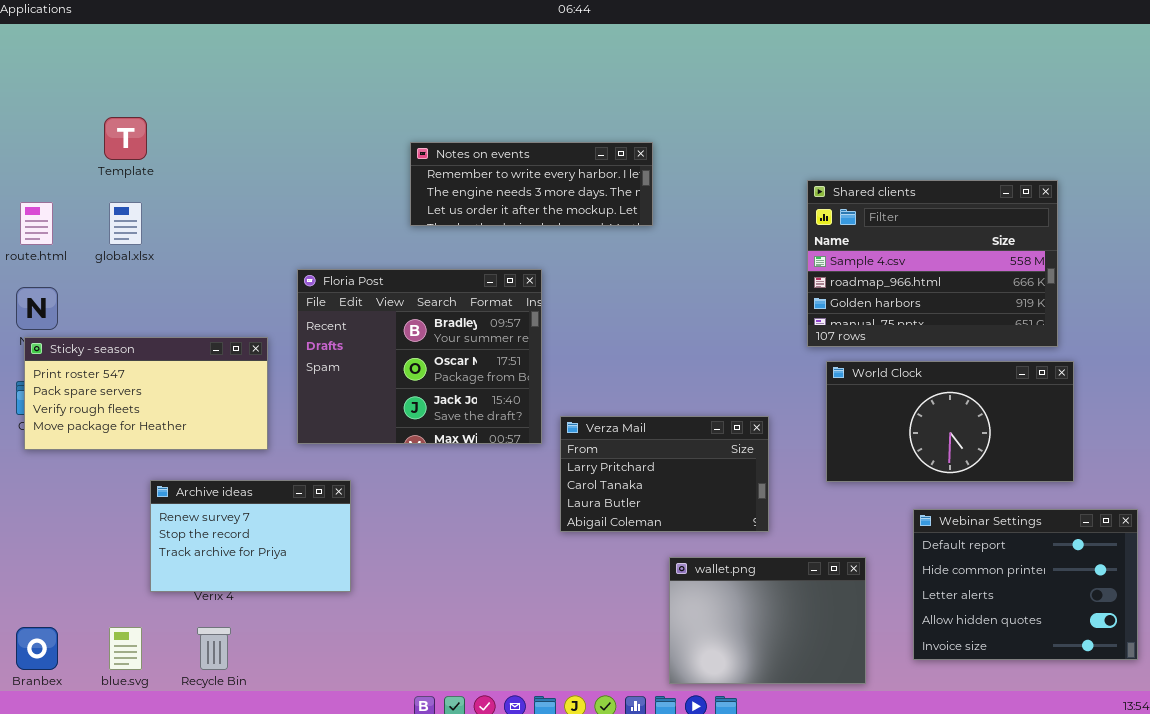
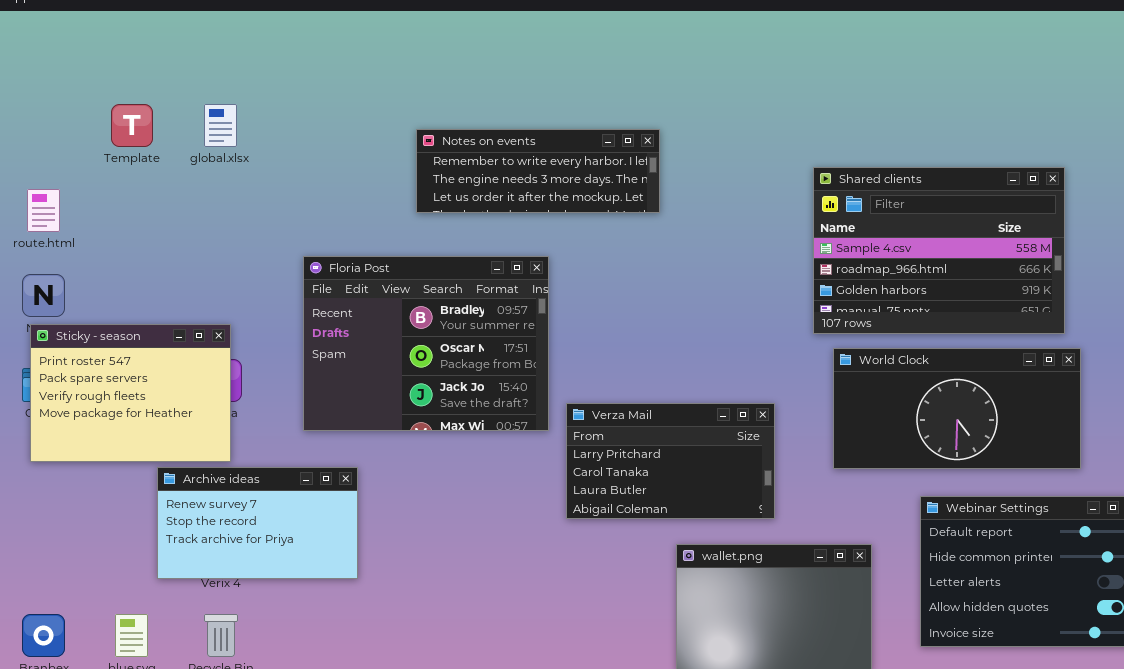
global.xlsx: [109,202,142,245] -> [204,104,237,147], moved
Sticky - season: [24,337,268,450] -> [30,324,231,462], resized

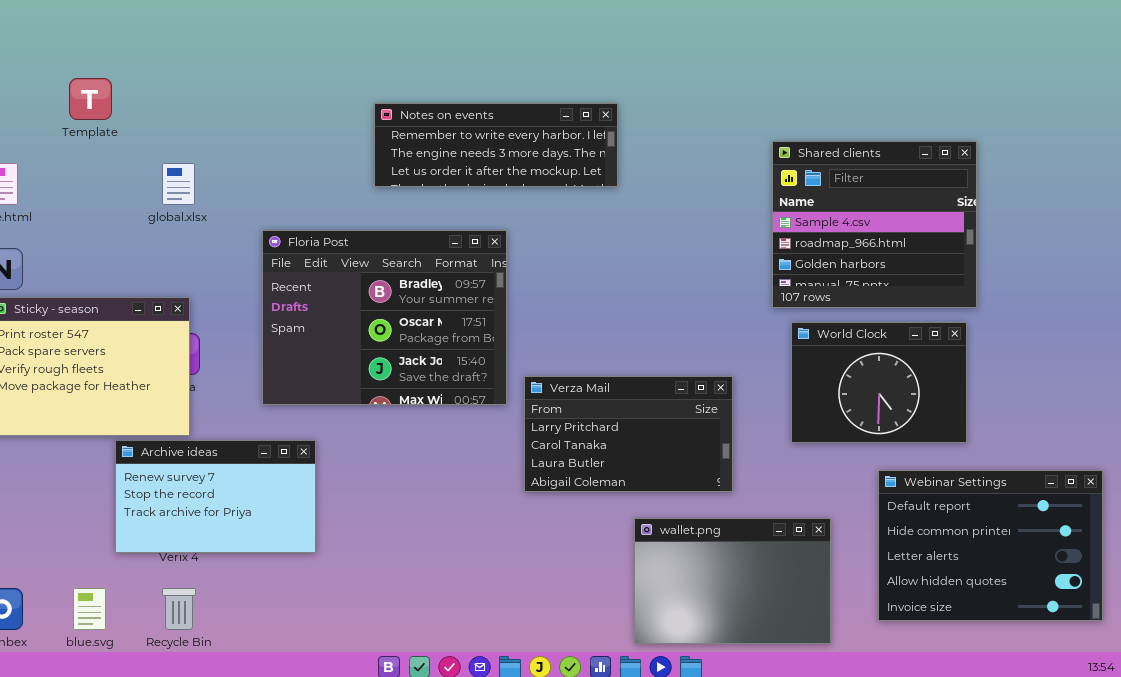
global.xlsx: [204,104,237,147] -> [162,163,195,205], moved
Shared clients: [813,167,1065,334] -> [772,141,977,308], resized
World Clock: [833,348,1081,469] -> [791,322,967,443], resized

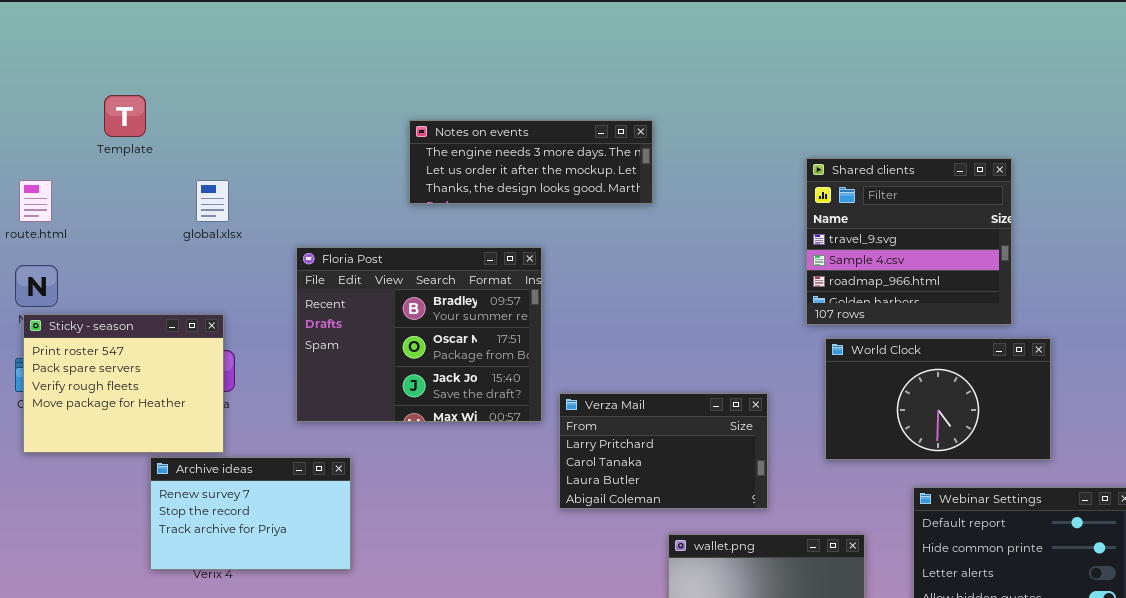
Notes on events: [374,103,618,187] -> [409,120,653,204], scrolled down 1 row
Shared clients: [772,141,977,308] -> [806,158,1012,325], scrolled up 1 row
World Clock: [791,322,967,443] -> [825,338,1051,460], resized

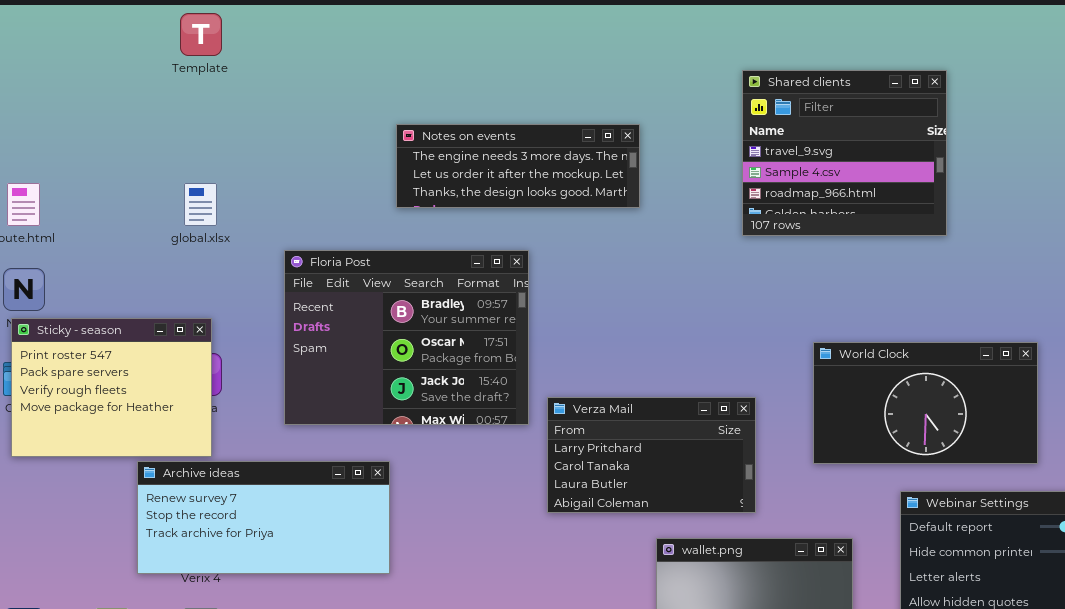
Template: [104,95,146,137] -> [180,13,222,56], moved
Shared clients: [806,158,1012,325] -> [742,70,947,236], moved
Archive ideas: [150,457,351,570] -> [137,461,390,574], resized

